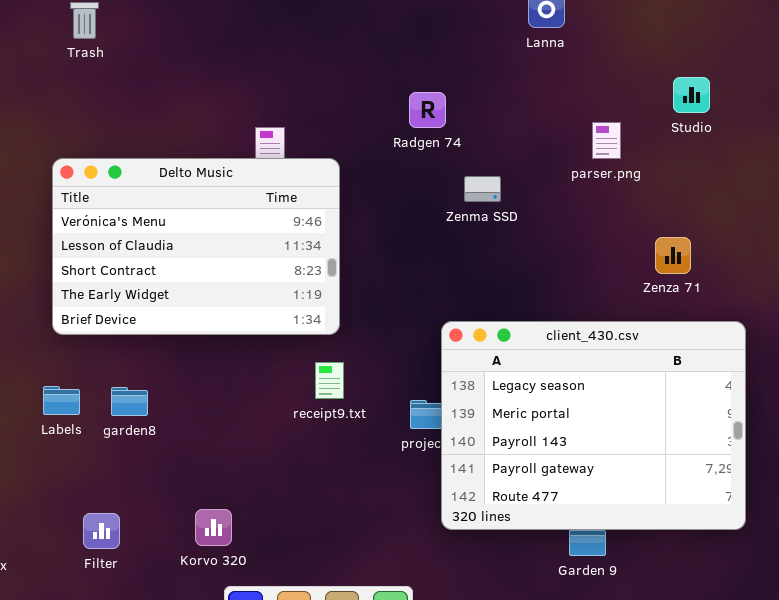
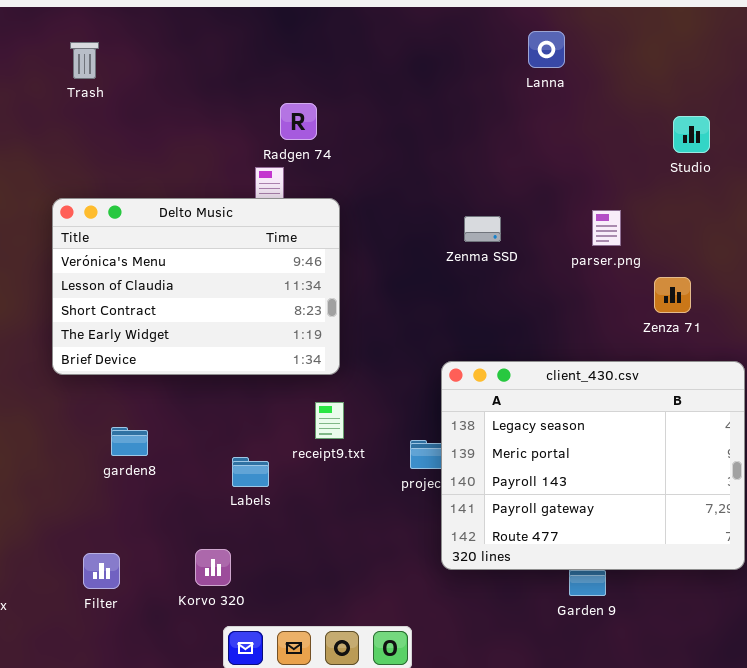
Radgen 74: [409,92,446,128] -> [280,103,317,140], moved
parser.png: [592,122,621,159] -> [592,210,621,246], moved
Labels: [43,386,80,415] -> [232,457,269,487], moved

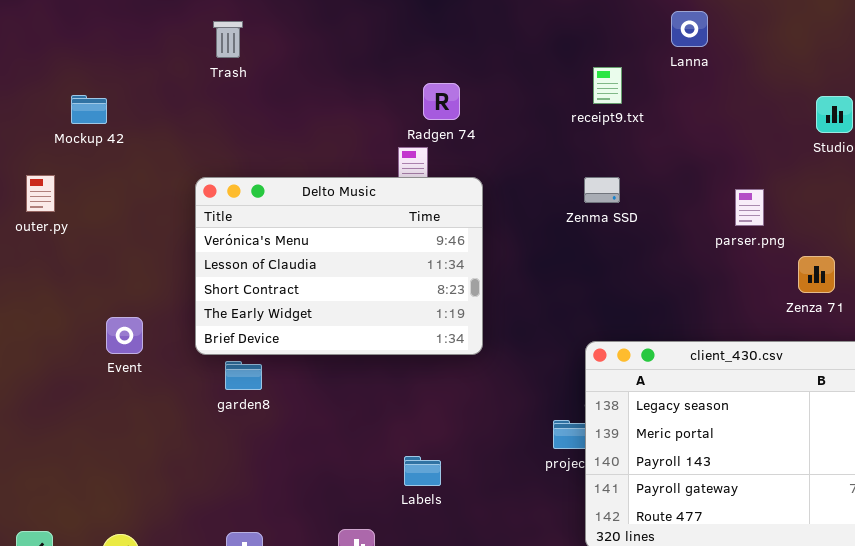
Zenma SSD: [464,216,501,242] -> [584,177,620,203], moved
receipt9.txt: [315,402,344,439] -> [593,67,622,104], moved
garden8: [111,427,148,456] -> [225,361,262,390], moved
Labels: [232,457,269,487] -> [404,456,441,486], moved

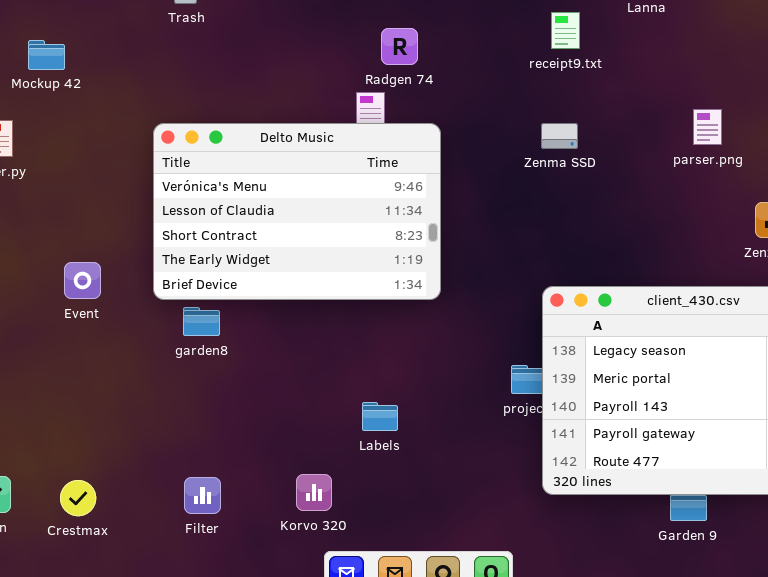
parser.png: [735,189,764,226] -> [693,109,722,145], moved

